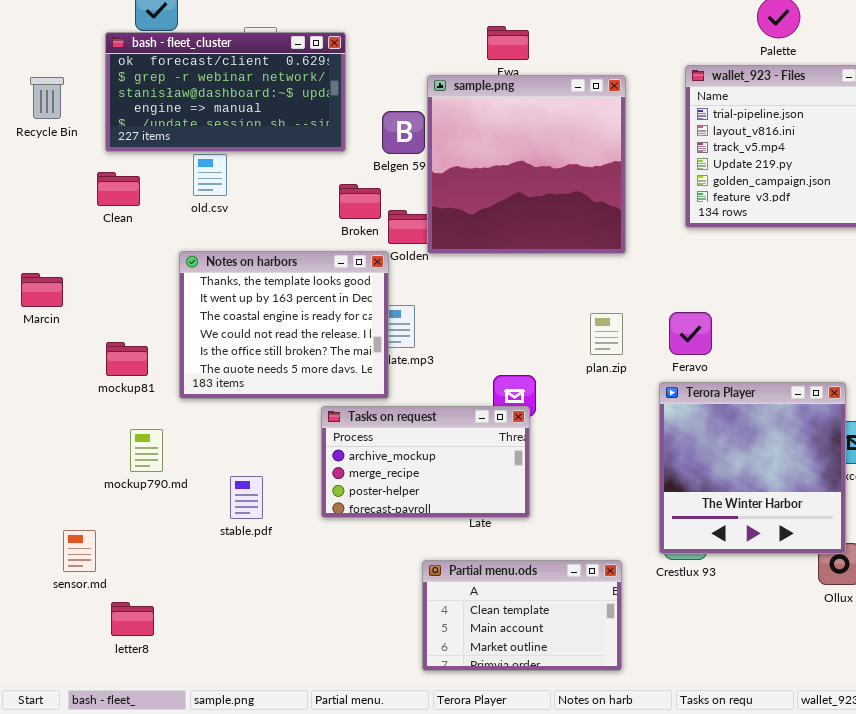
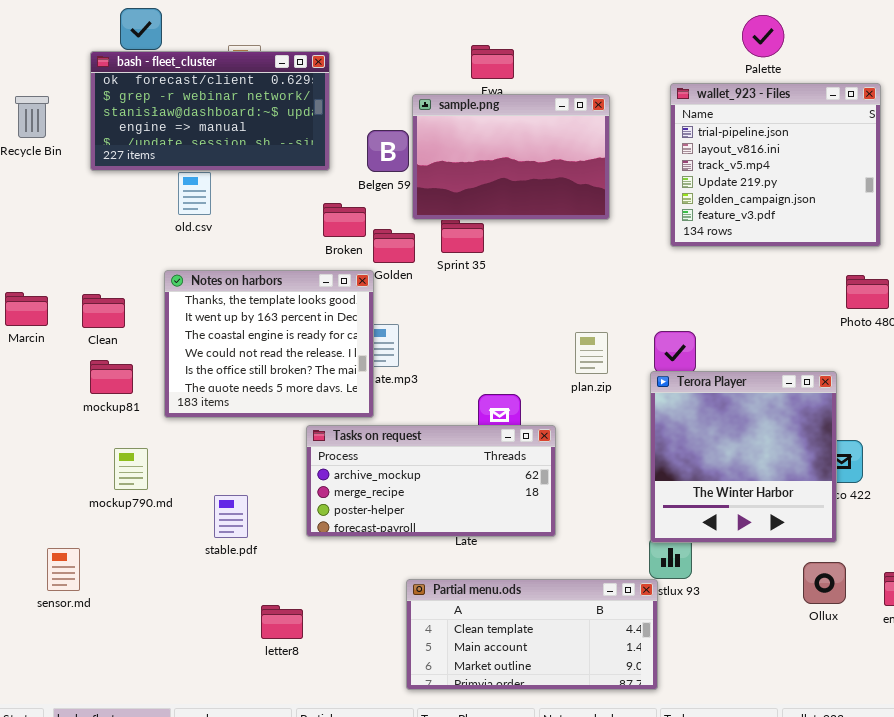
sample.png: [427,75,626,254] -> [412,94,610,220], resized
Clean: [97,172,140,206] -> [82,294,125,328], moved
Terora Player: [659,382,846,554] -> [650,371,837,543], moved
Tasks on request: [321,406,530,518] -> [306,425,556,537], resized
Partial menu.ods: [422,560,622,671] -> [406,579,658,690], resized
letter8: [111,602,154,636] -> [261,605,303,639], moved

